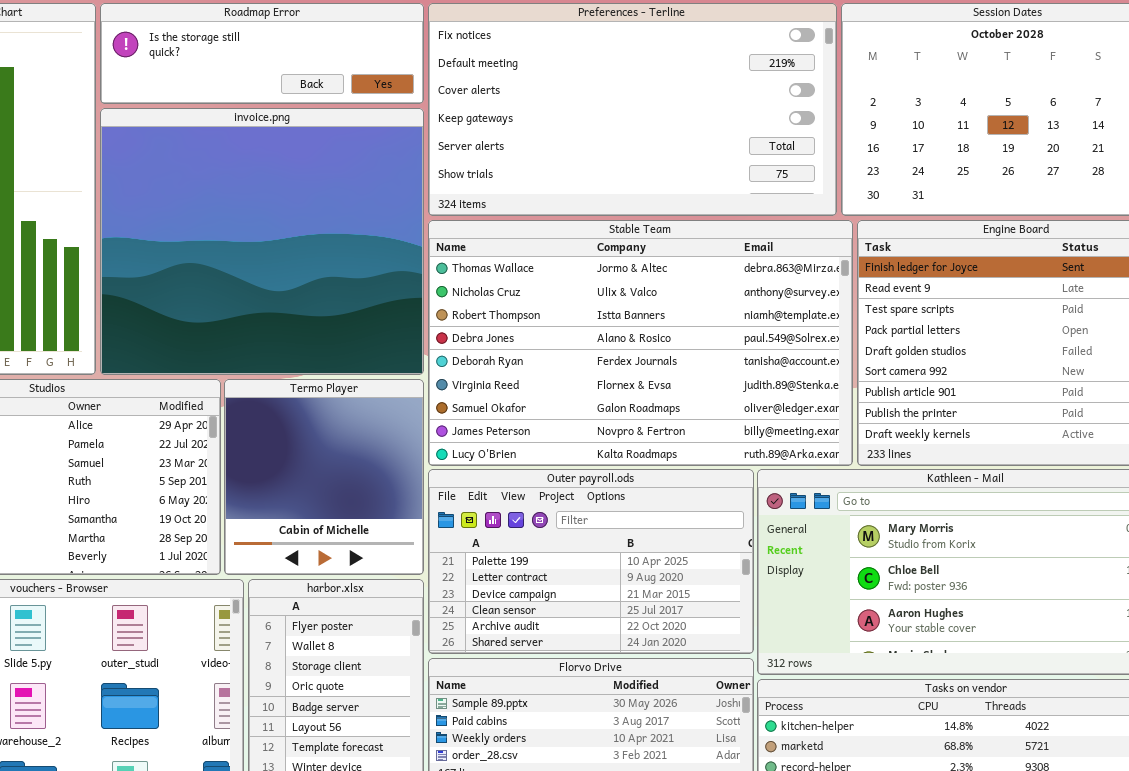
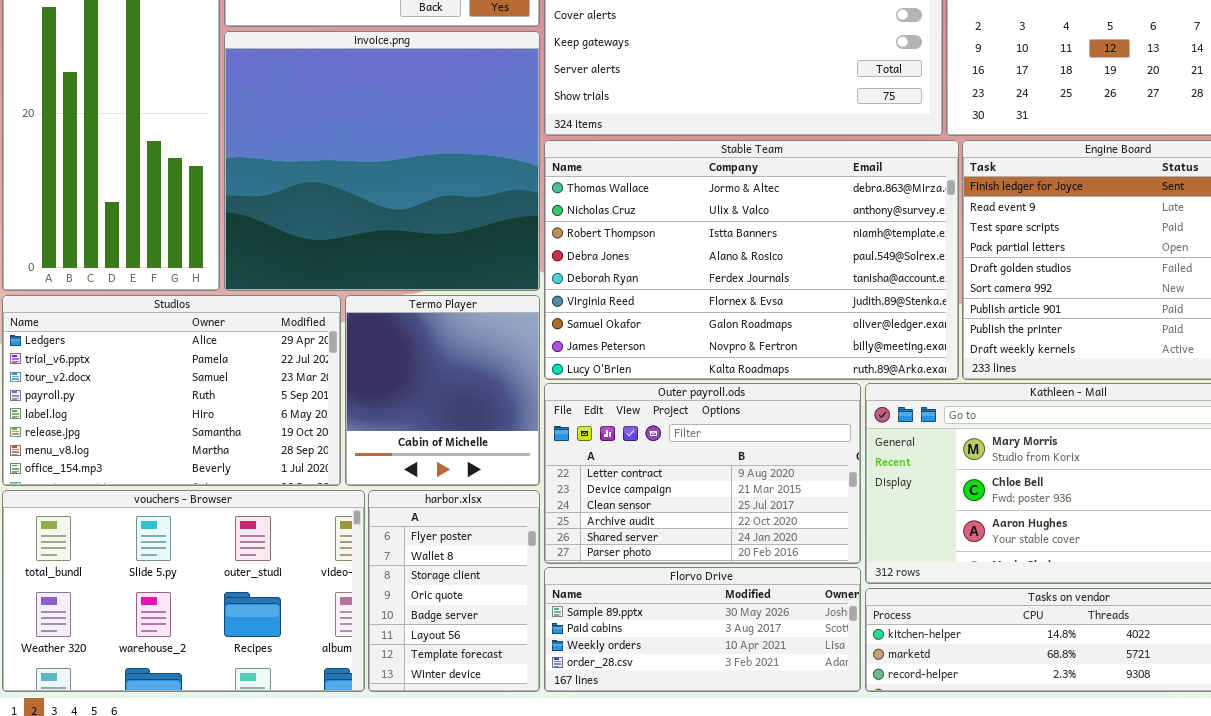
Outer payroll.ods: [428,469,754,654] -> [544,383,861,564], scrolled down 1 row

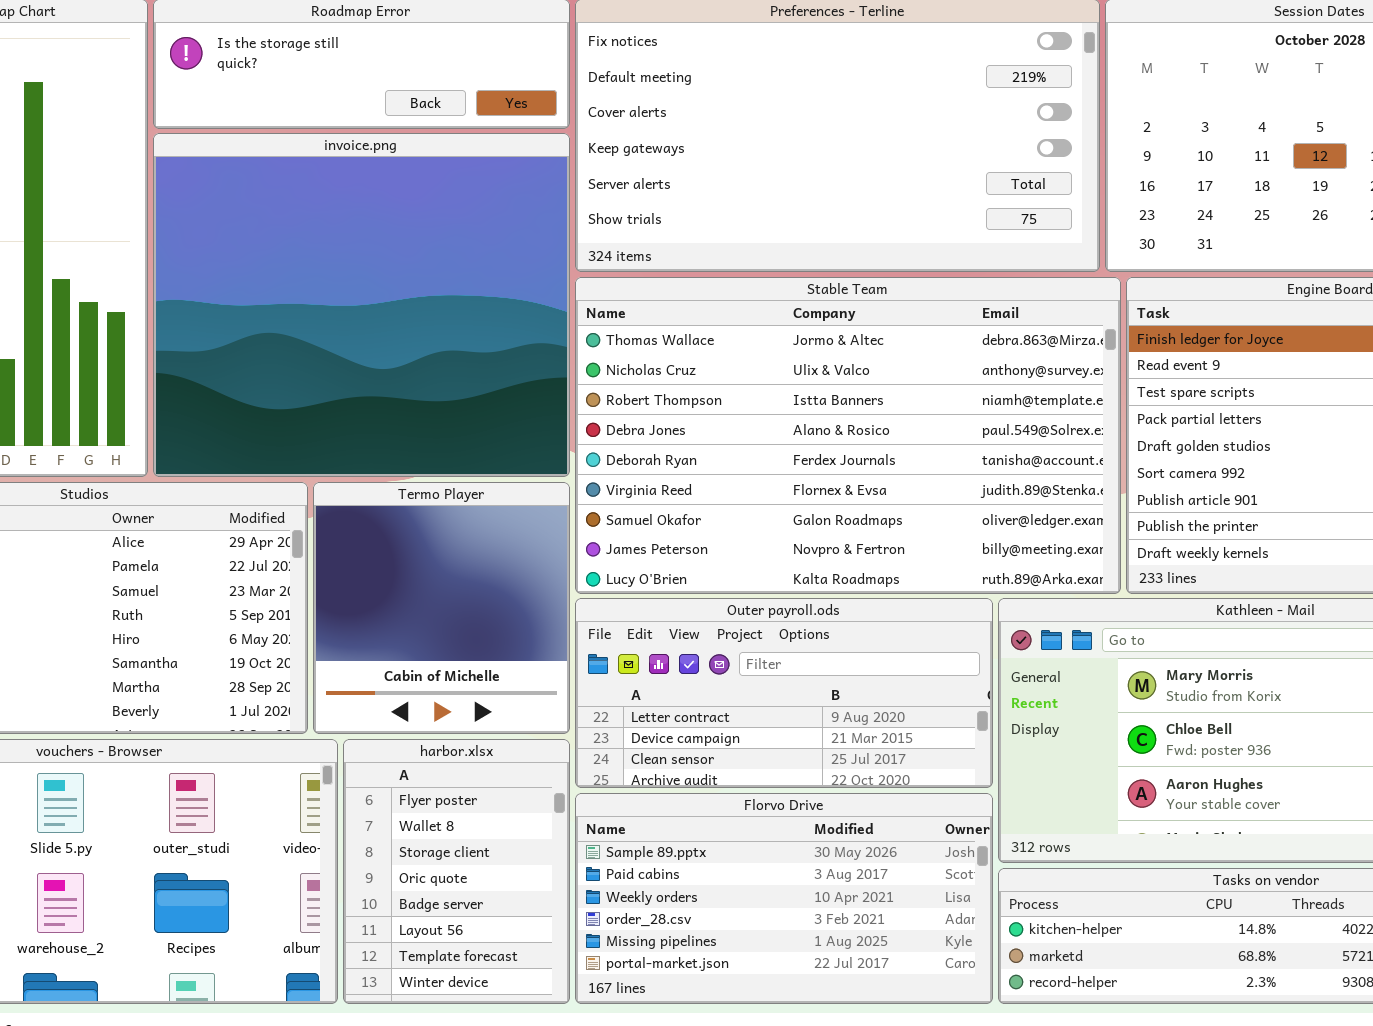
Outer payroll.ods: [544,383,861,564] -> [575,598,993,788], resized
Florvo Drive: [544,567,861,692] -> [575,793,993,1004], resized

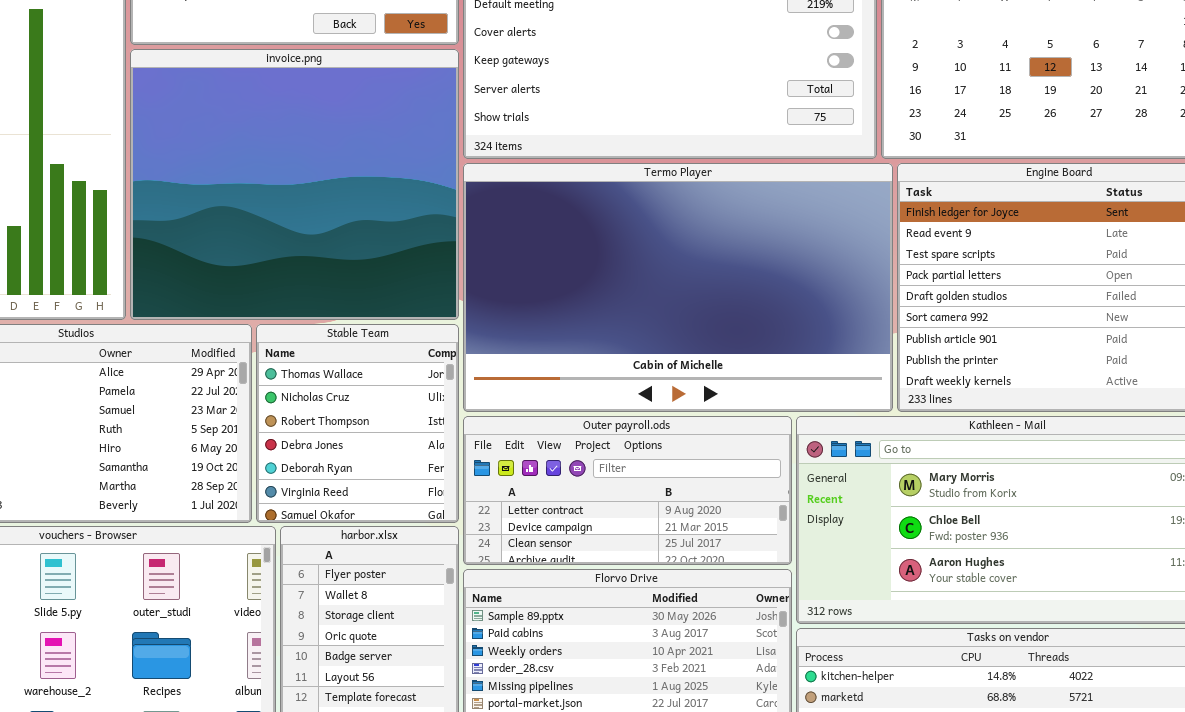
Stable Team: [575,277,1121,594] -> [256,324,459,523], moved, resized
Termo Player: [313,482,570,734] -> [463,163,893,412], moved, resized

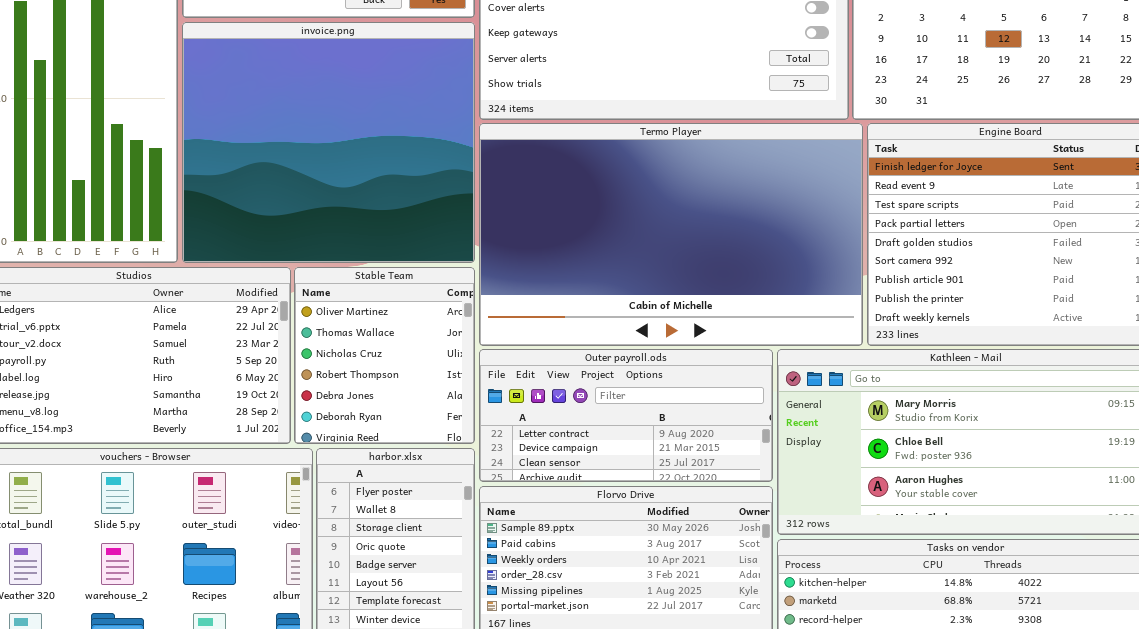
Stable Team: [256,324,459,523] -> [294,267,475,444], scrolled up 1 row

